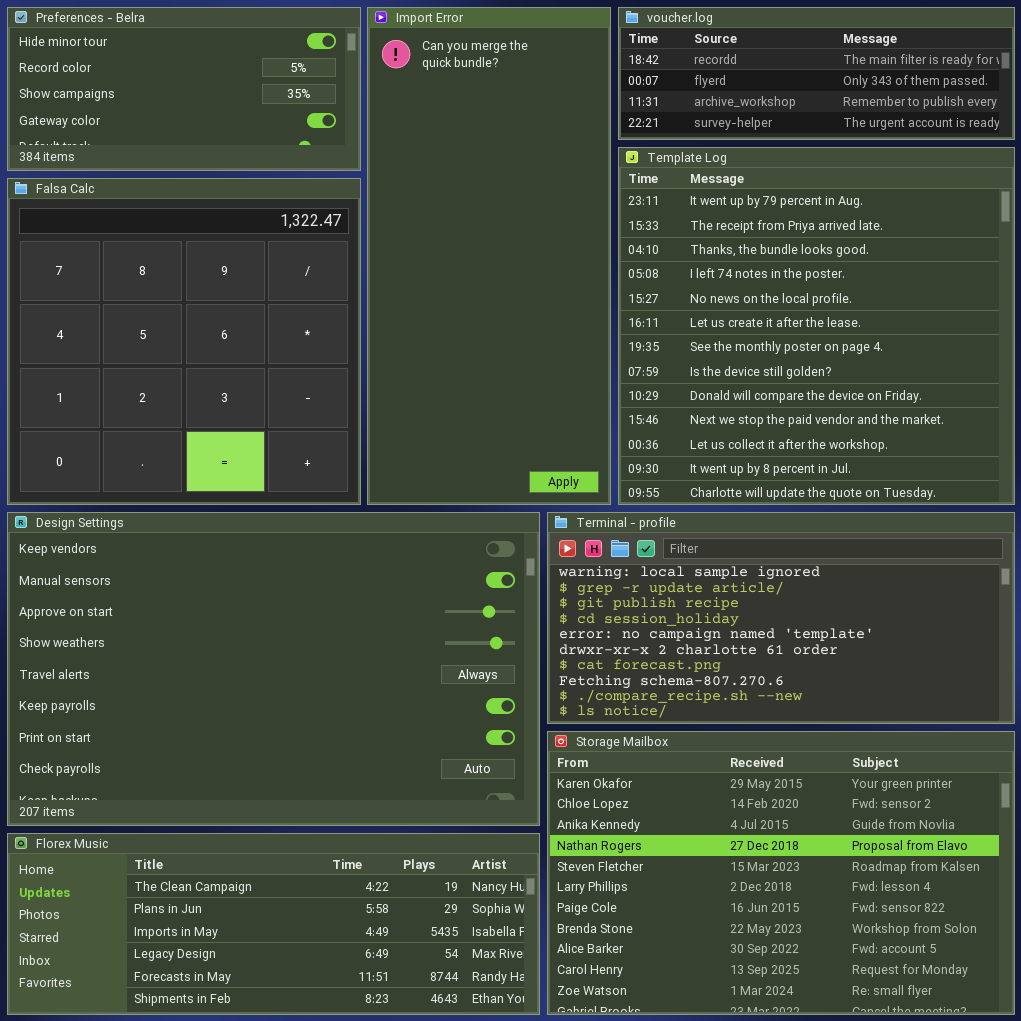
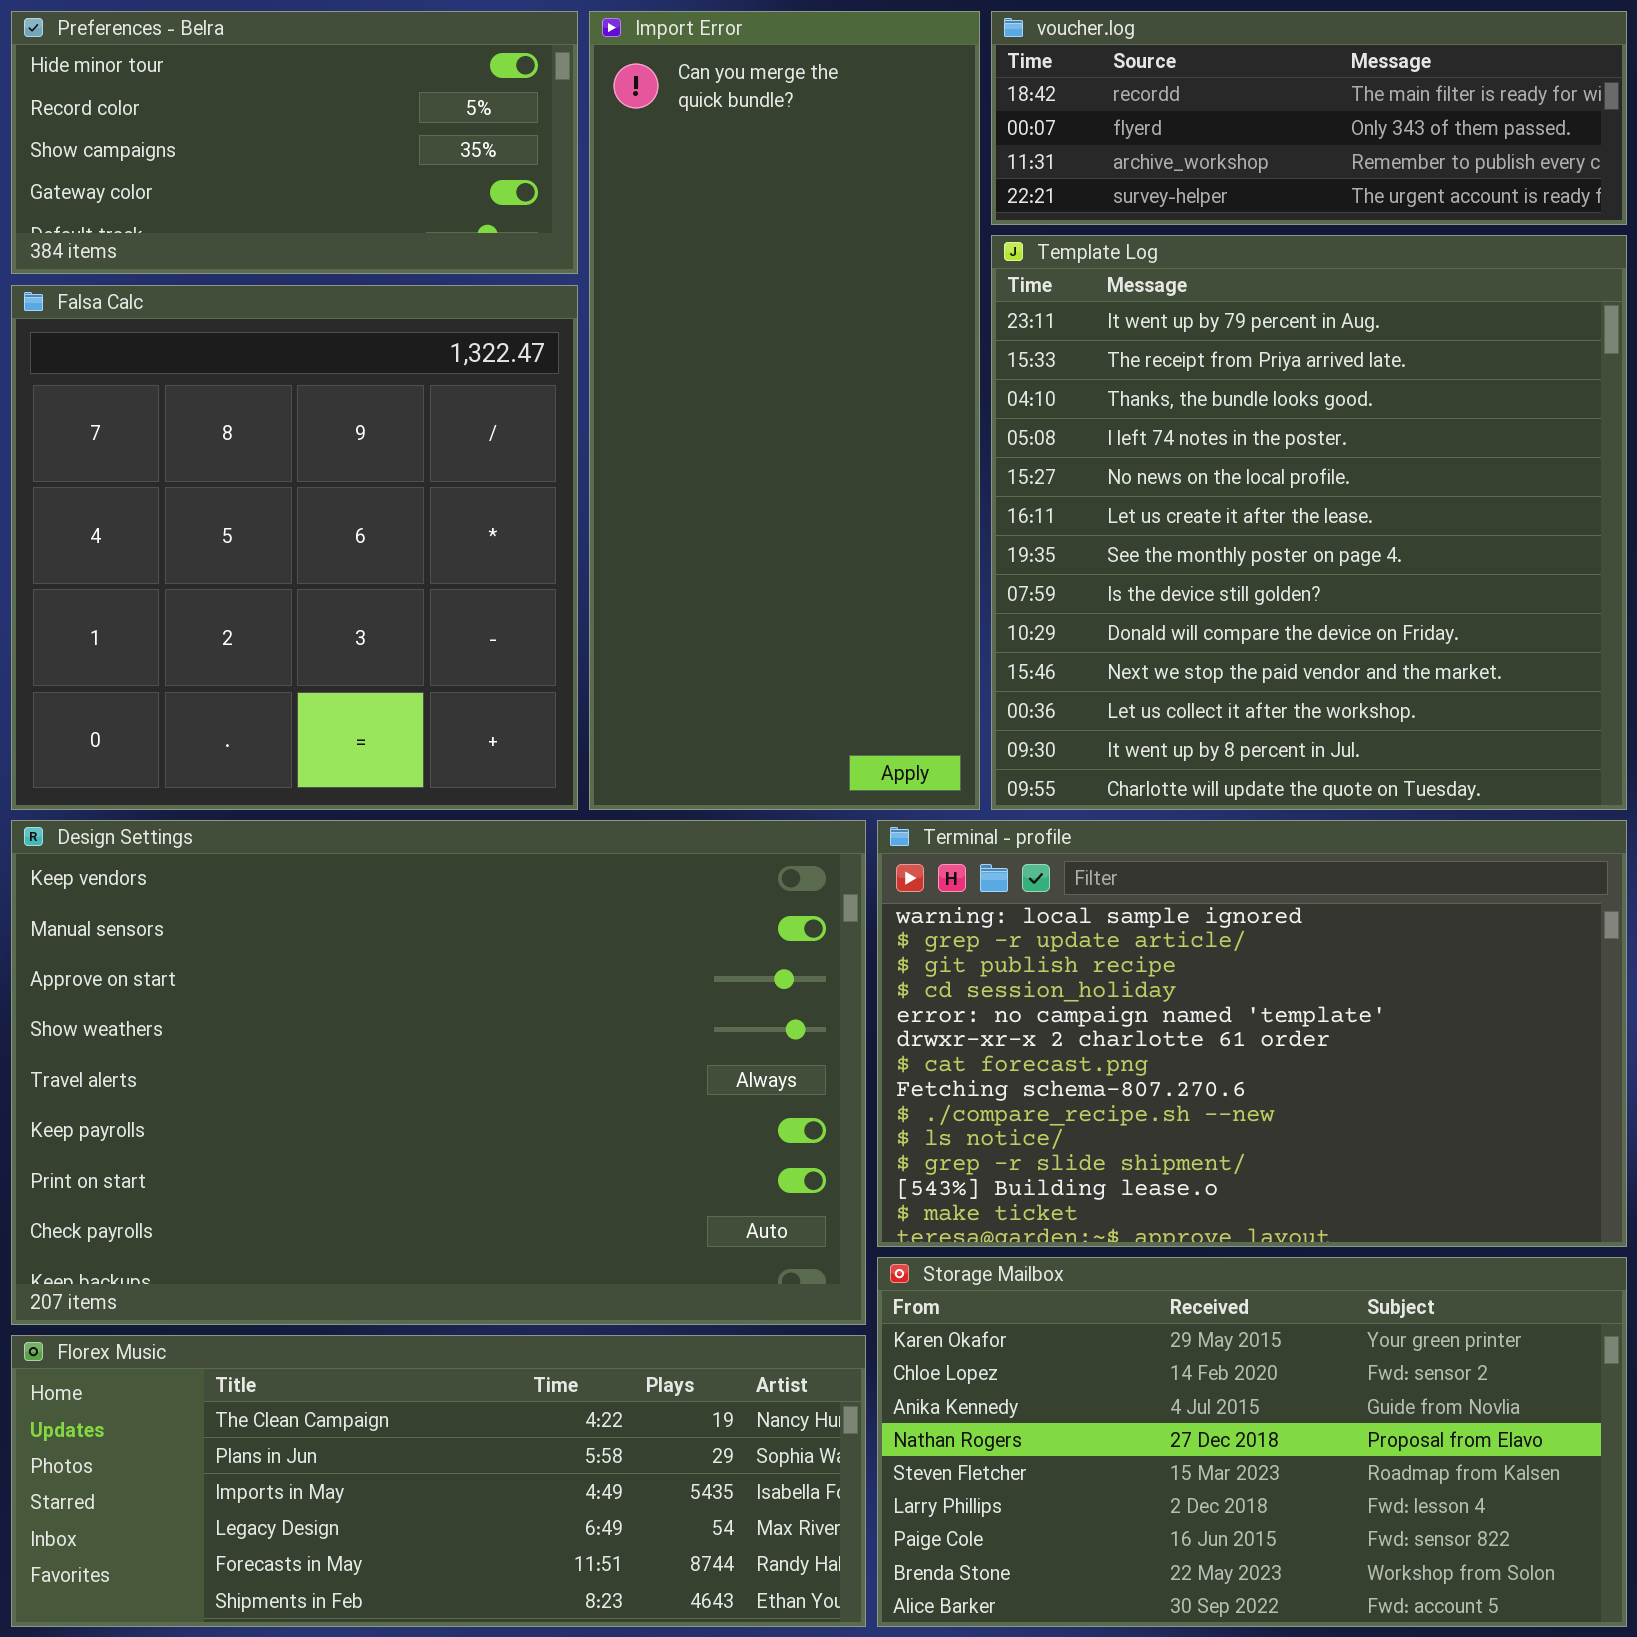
Terminal - profile: [547,512,1015,724] -> [877,820,1627,1247], resized
Storage Mailbox: [547,731,1015,1015] -> [877,1257,1627,1627], resized

